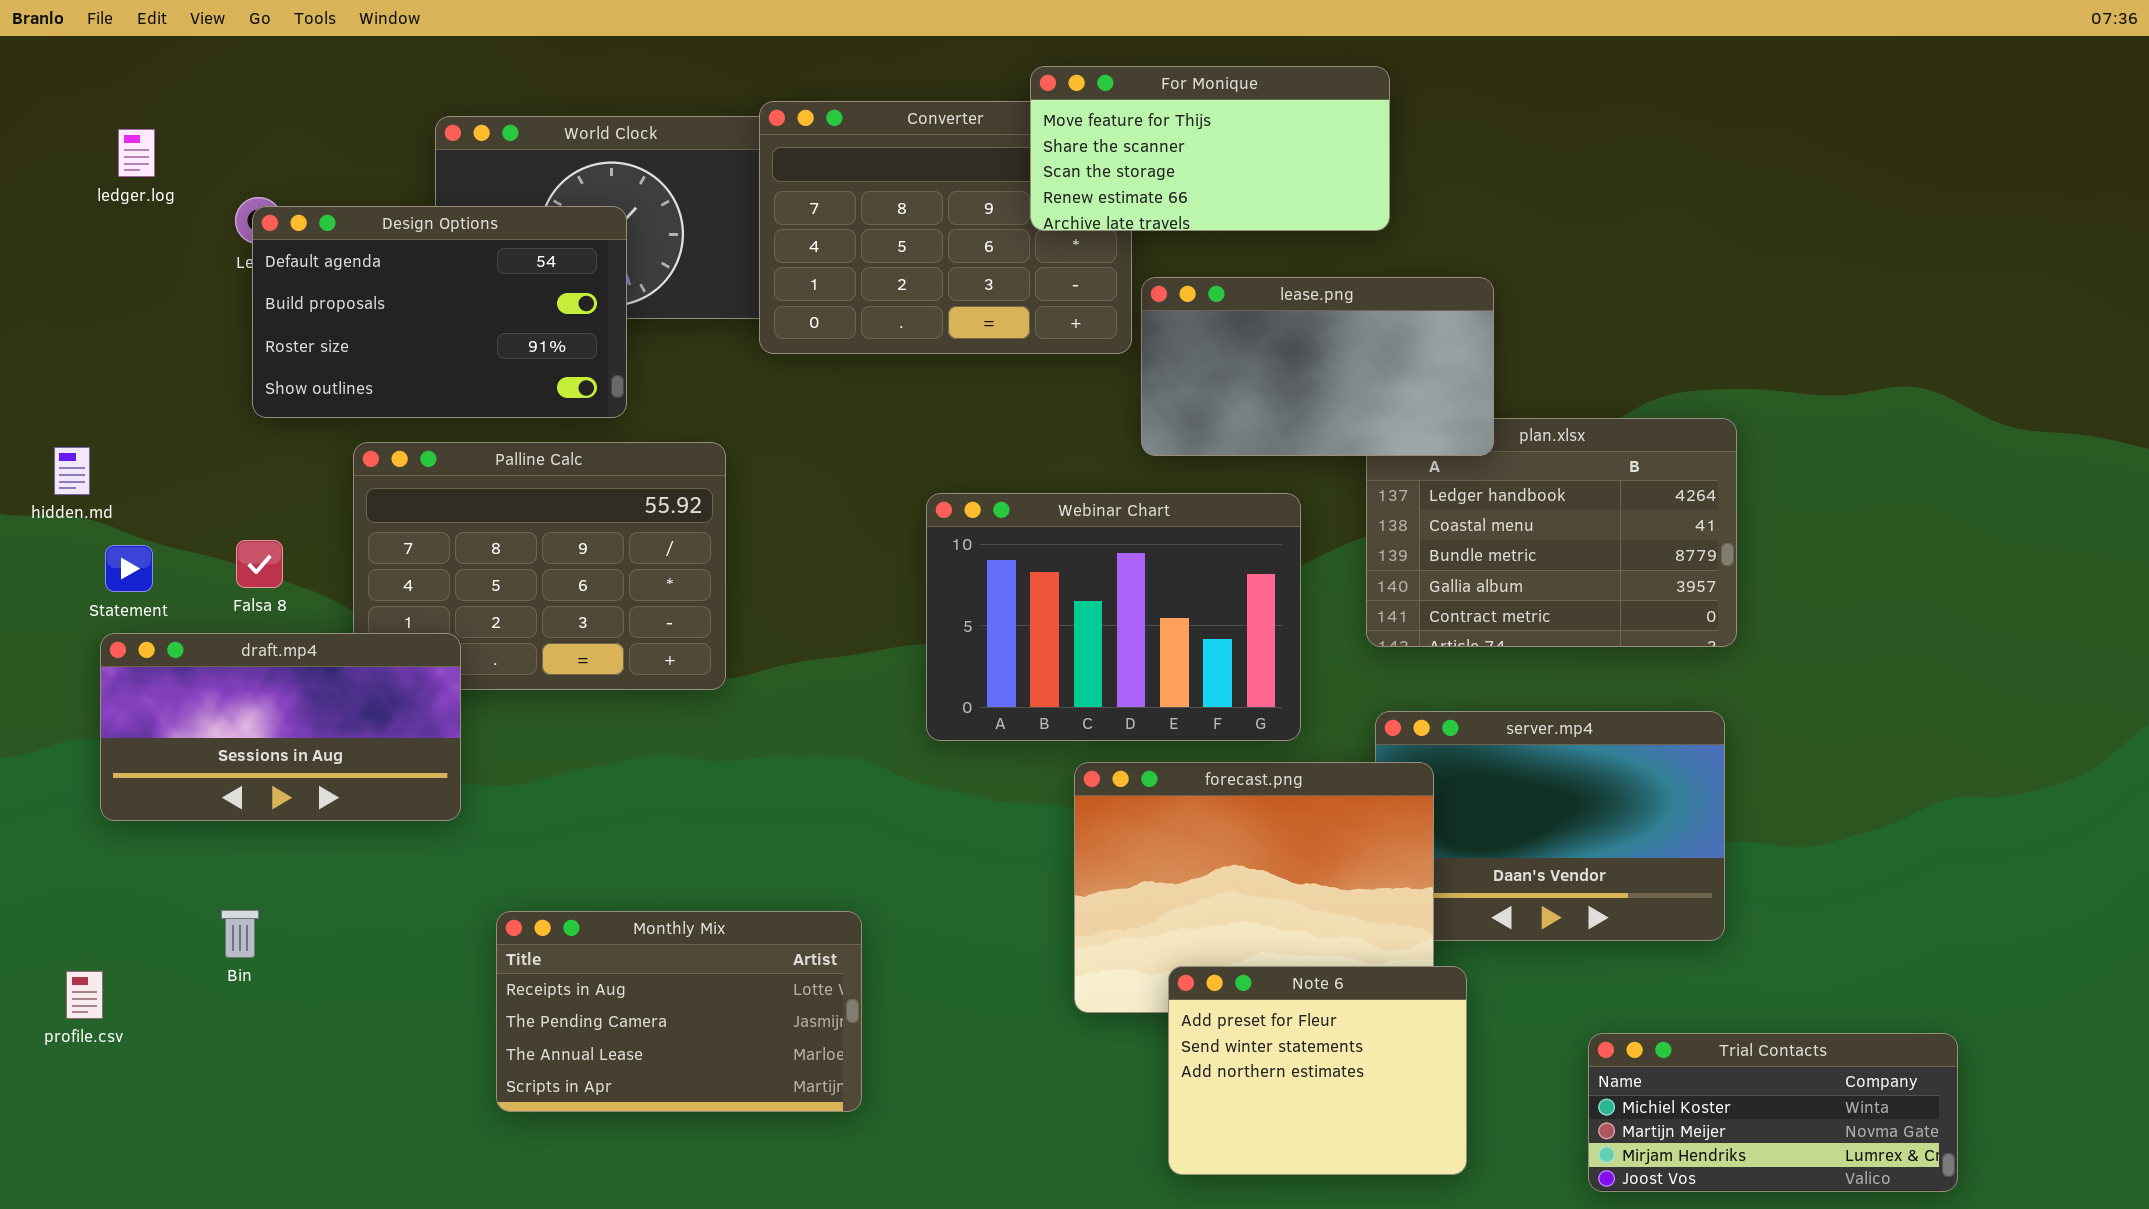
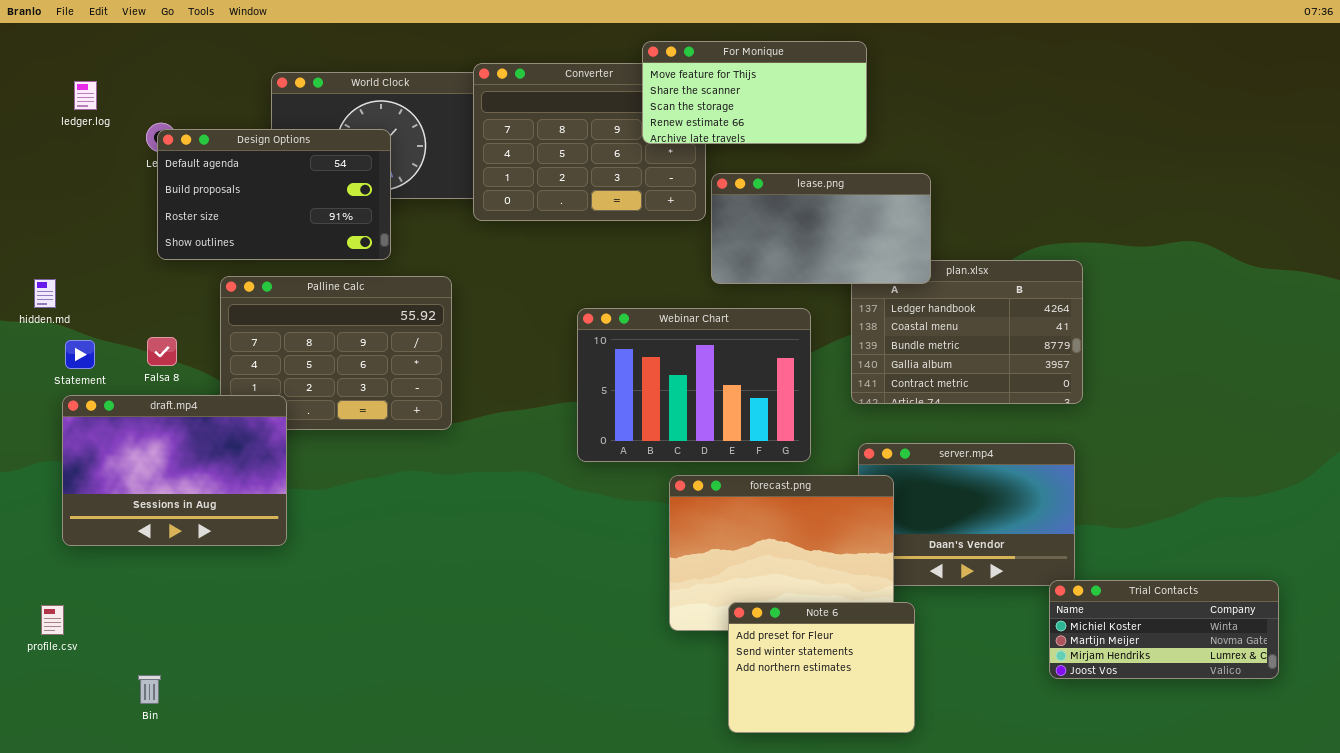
draft.mp4: [100,633,461,821] -> [62,395,287,546], resized
Bin: [221,910,259,958] -> [138,675,161,704], moved
Monthly Mix: [496,911,862,1112] -> none, closed
Trial Contacts: [1588,1033,1958,1192] -> [1049,580,1279,679], moved

